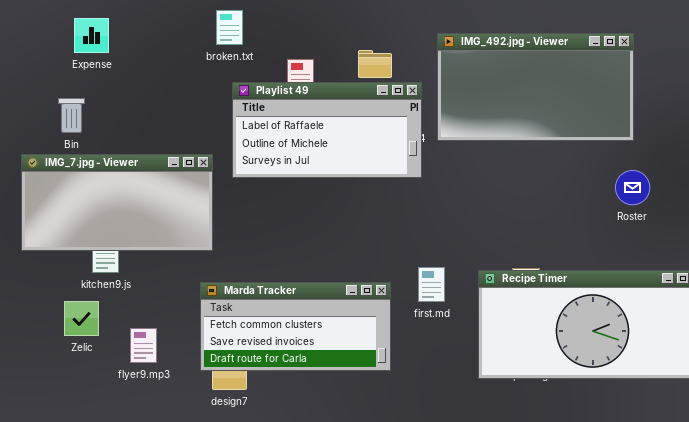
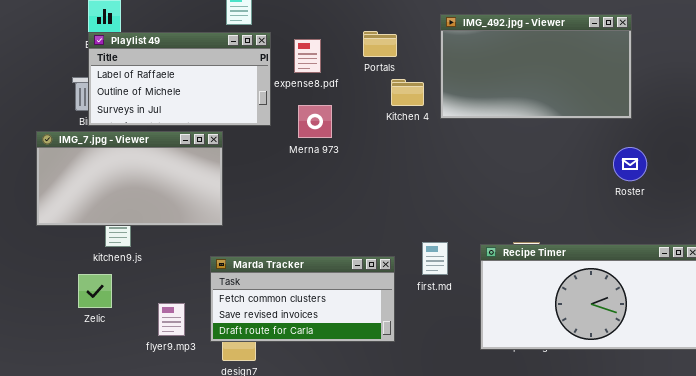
Playlist 49: [232,82,422,178] -> [88,32,271,126], moved
flyer9.mp3: [130,328,157,363] -> [158,303,185,336], moved

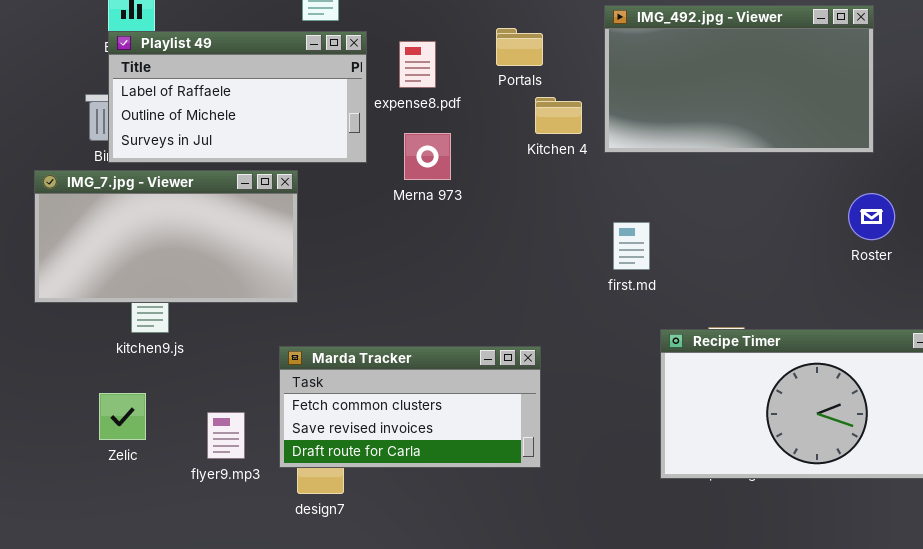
first.md: [422,242,448,275] -> [613,222,650,270], moved
Zelic: [78,274,112,308] -> [99,393,146,440], moved

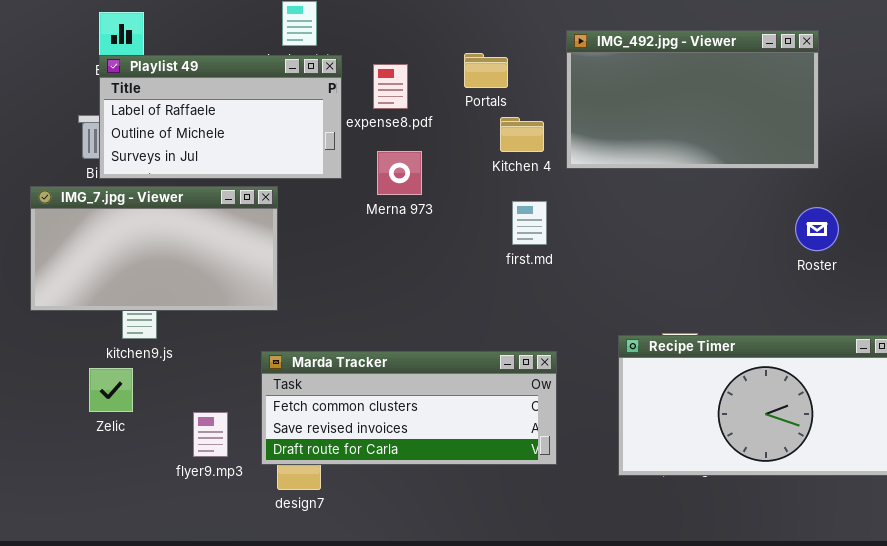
first.md: [613,222,650,270] -> [512,201,547,245], moved
Marda Tracker: [279,346,541,468] -> [261,351,557,465], resized
Zelic: [99,393,146,440] -> [89,368,133,412], moved

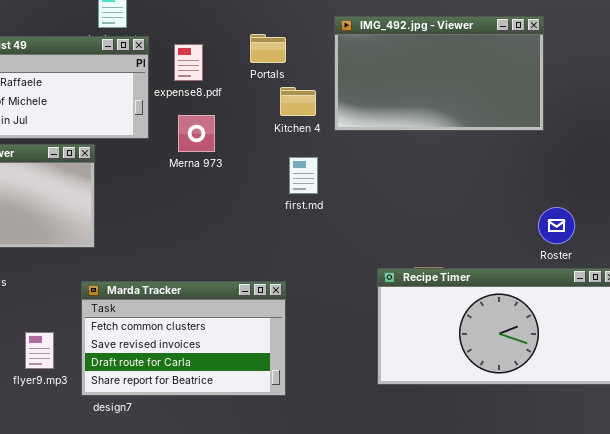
Roster: [795,207,839,251] -> [538,207,575,244], moved
Marda Tracker: [261,351,557,465] -> [81,281,286,396], resized

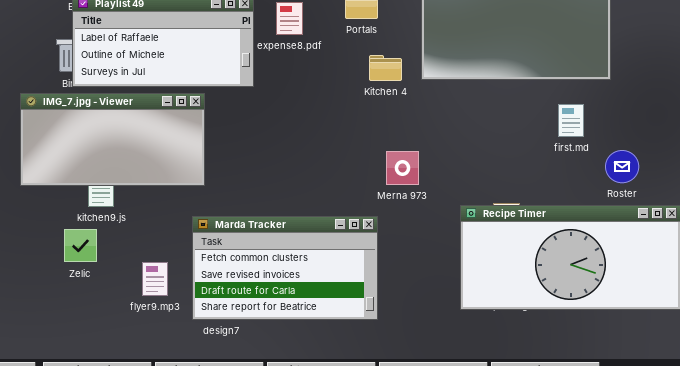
Kitchen 4: [280,87,316,116] -> [369,55,402,81], moved
Merna 973: [178,115,215,152] -> [386,151,419,185], moved
first.md: [289,157,318,194] -> [558,104,584,137], moved

